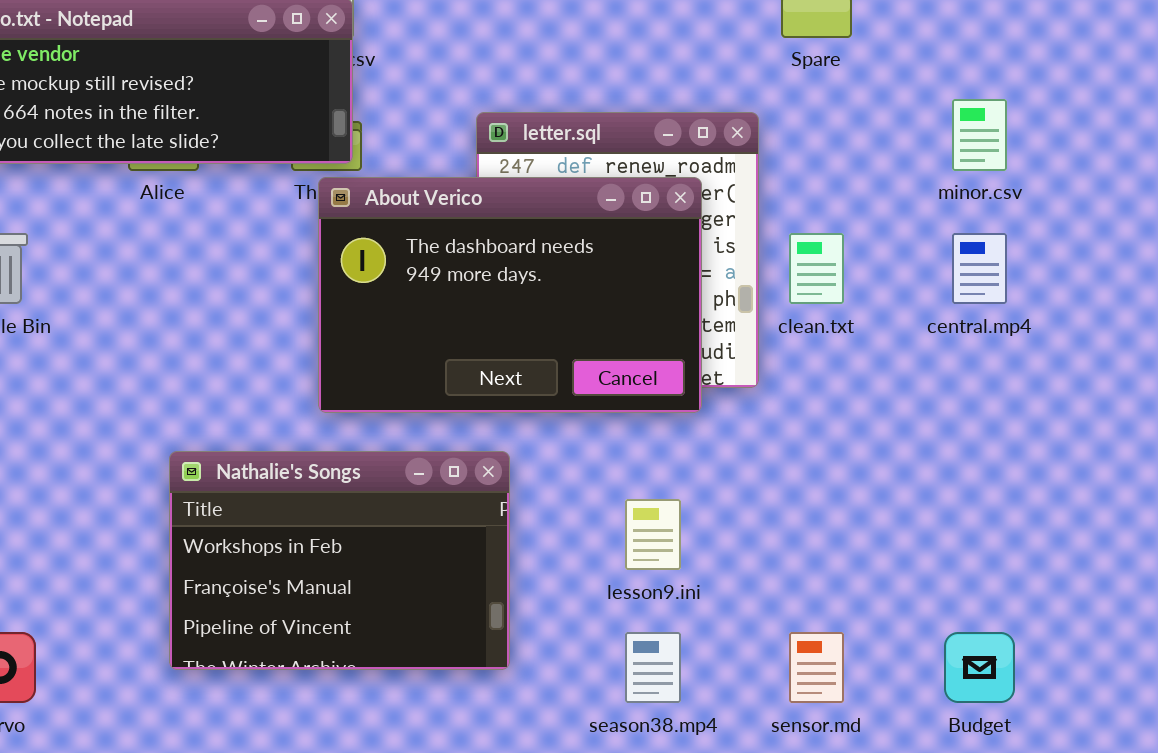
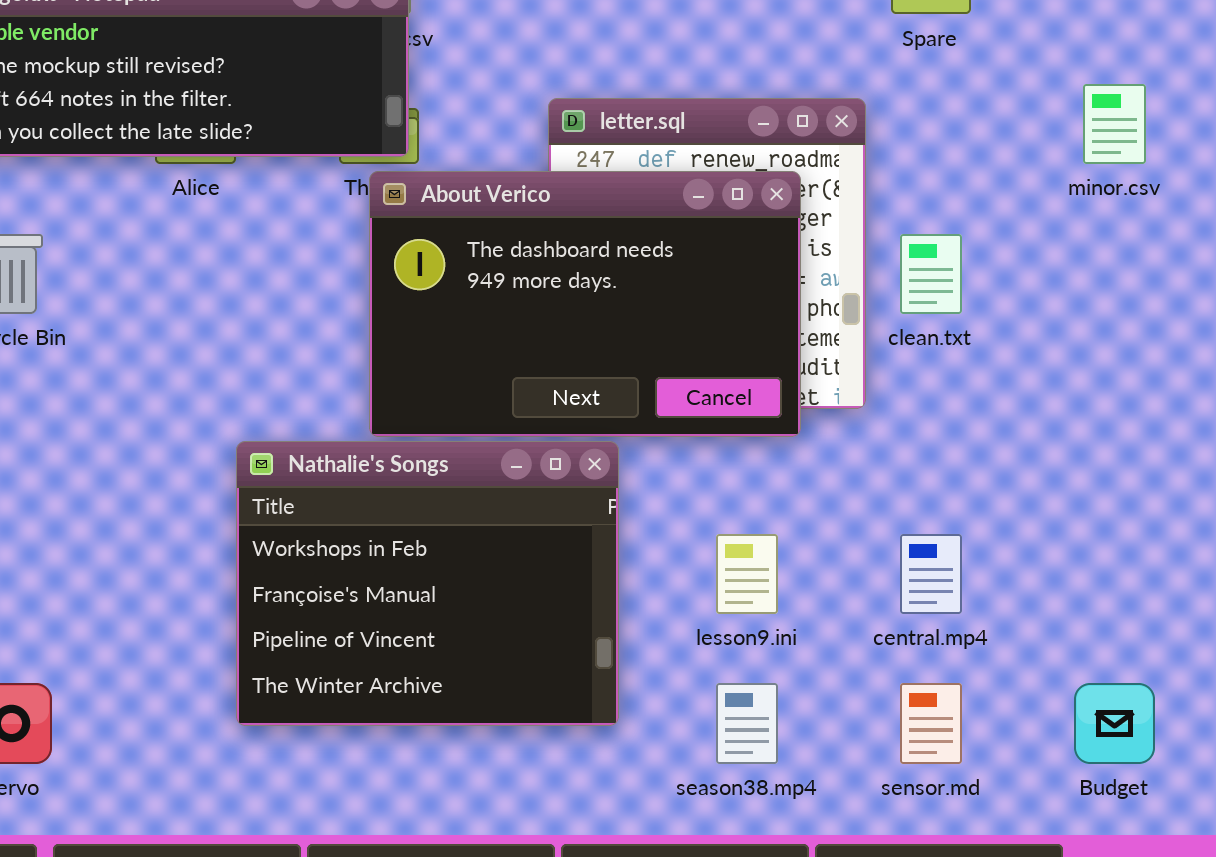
central.mp4: [952,233,1007,304] -> [900,534,962,614], moved
Nathalie's Songs: [169,451,510,670] -> [236,441,619,726], moved, resized

